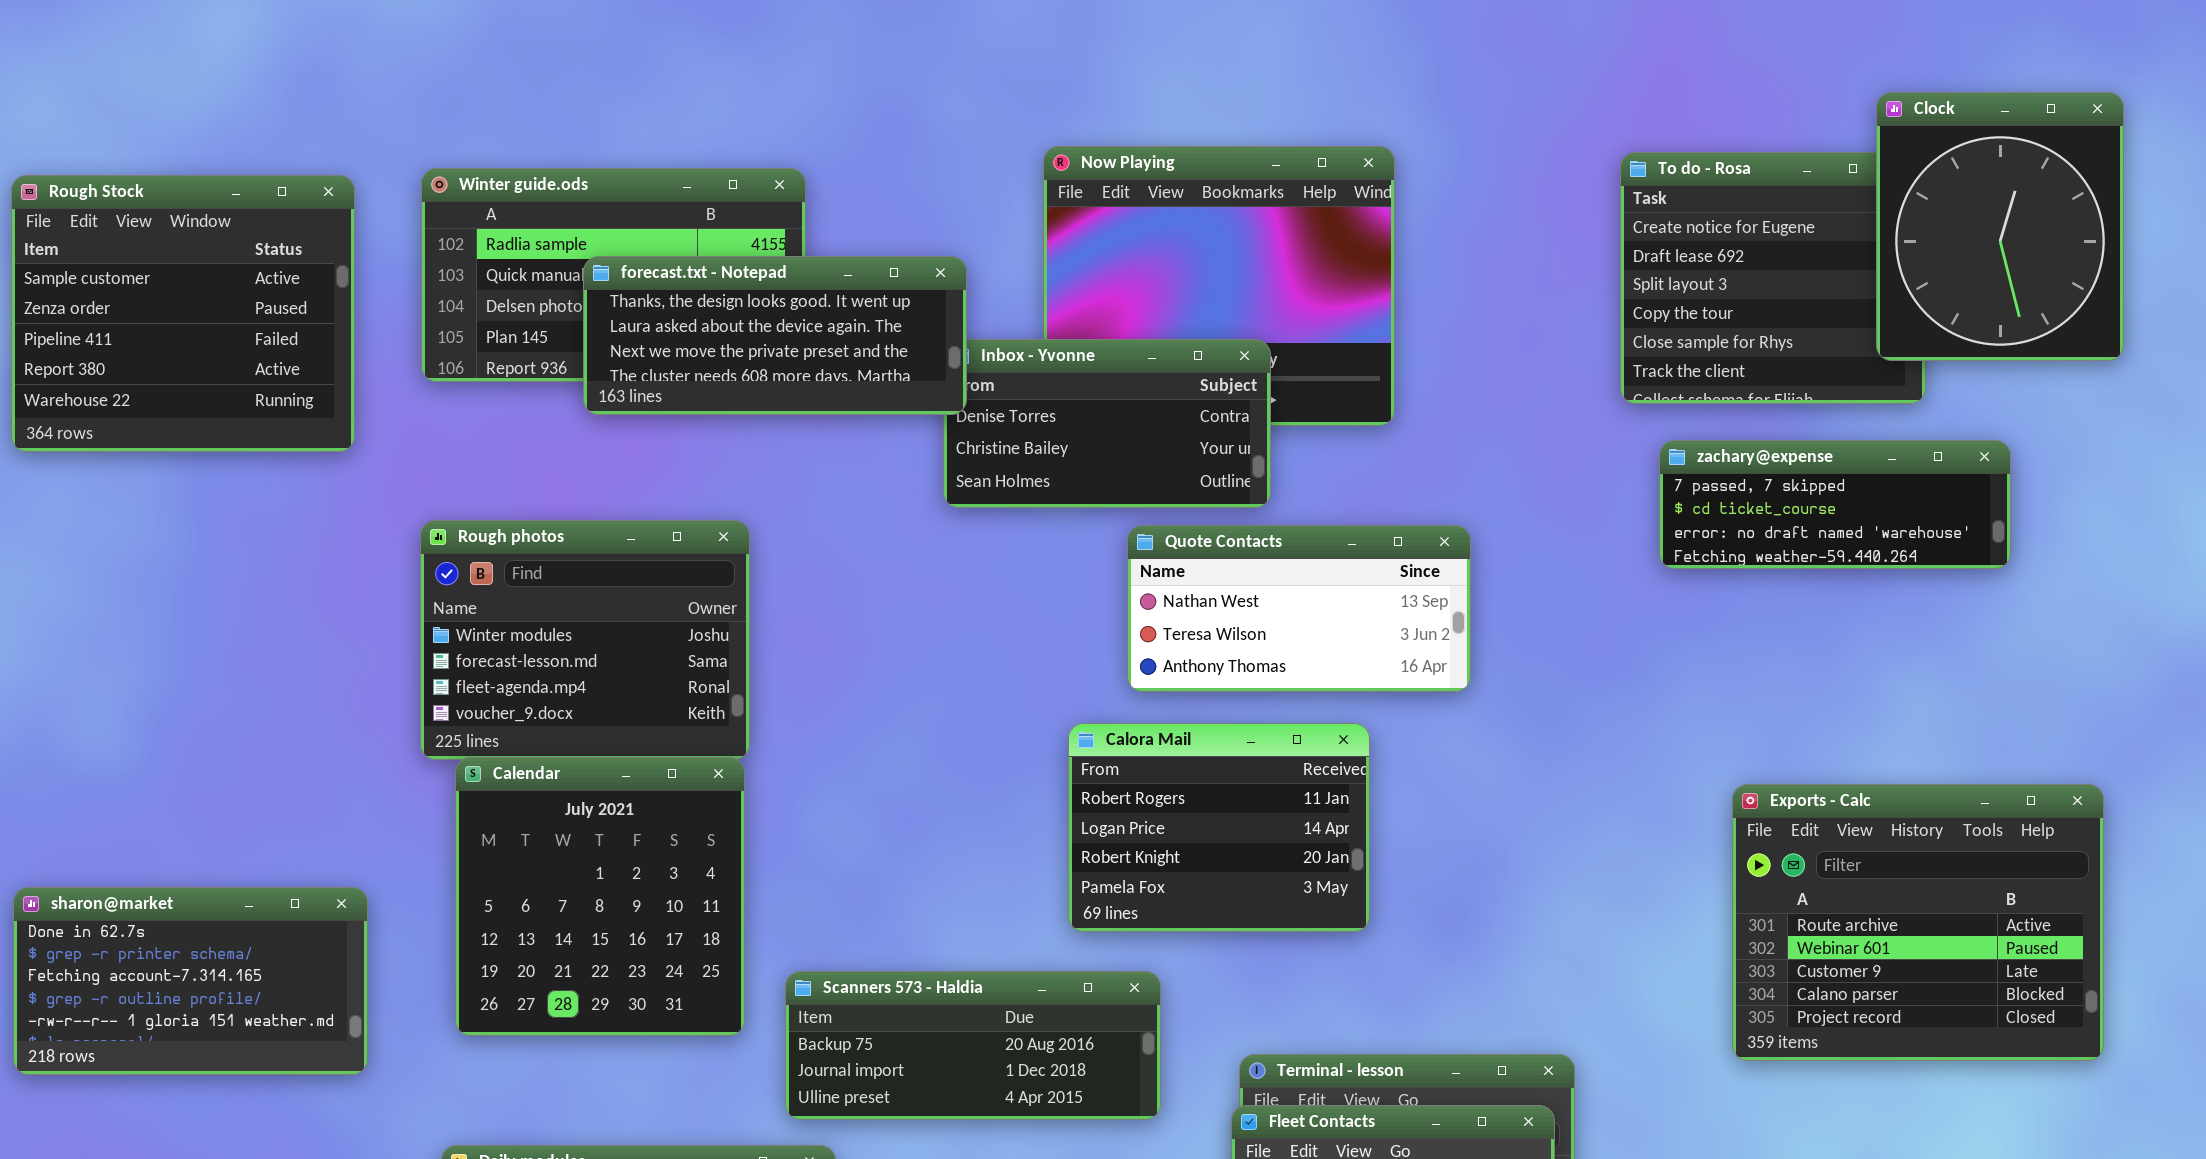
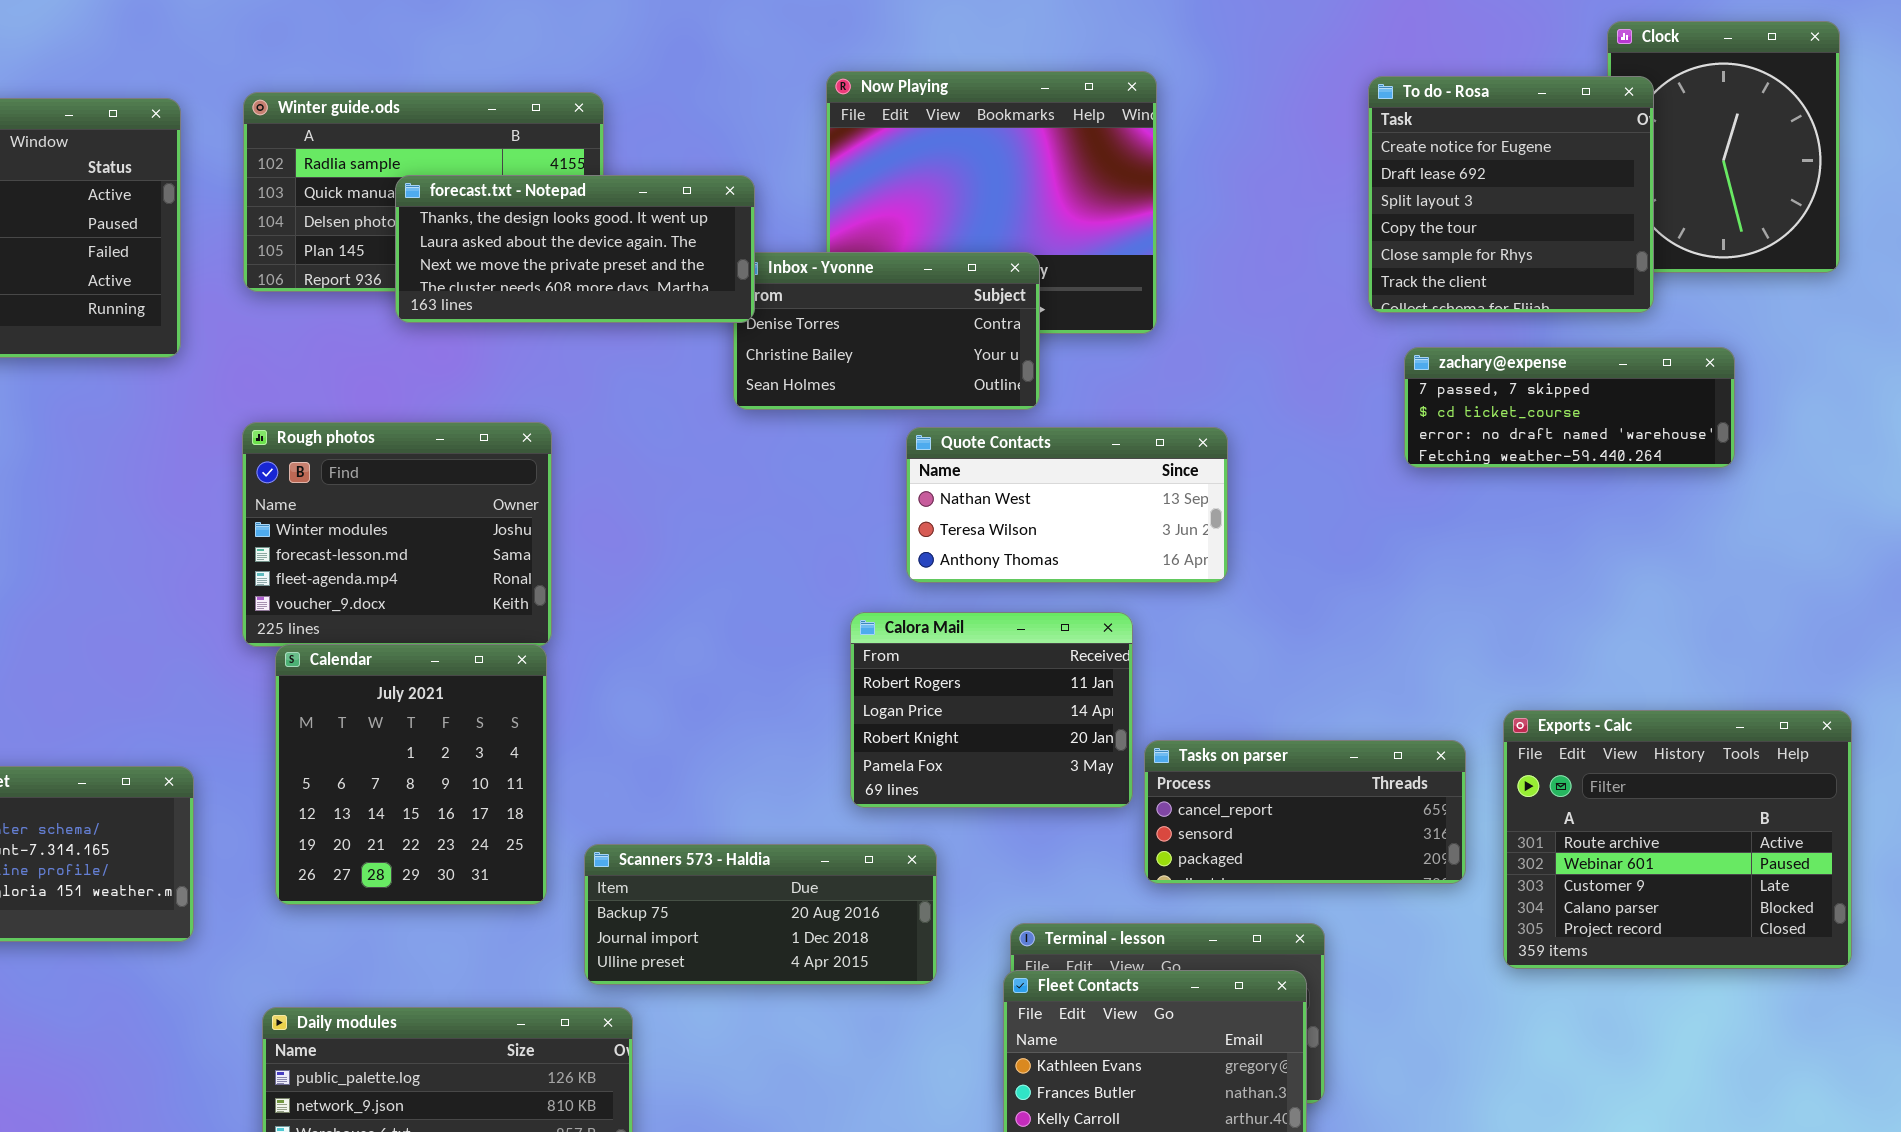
To do - Rosa: [1620,152,1926,404] -> [1368,76,1654,313], raised
Exports - Calc: [1732,784,2104,1061] -> [1503,710,1852,969], moved
Tasks on parser: none -> [1144,740,1466,884], opened

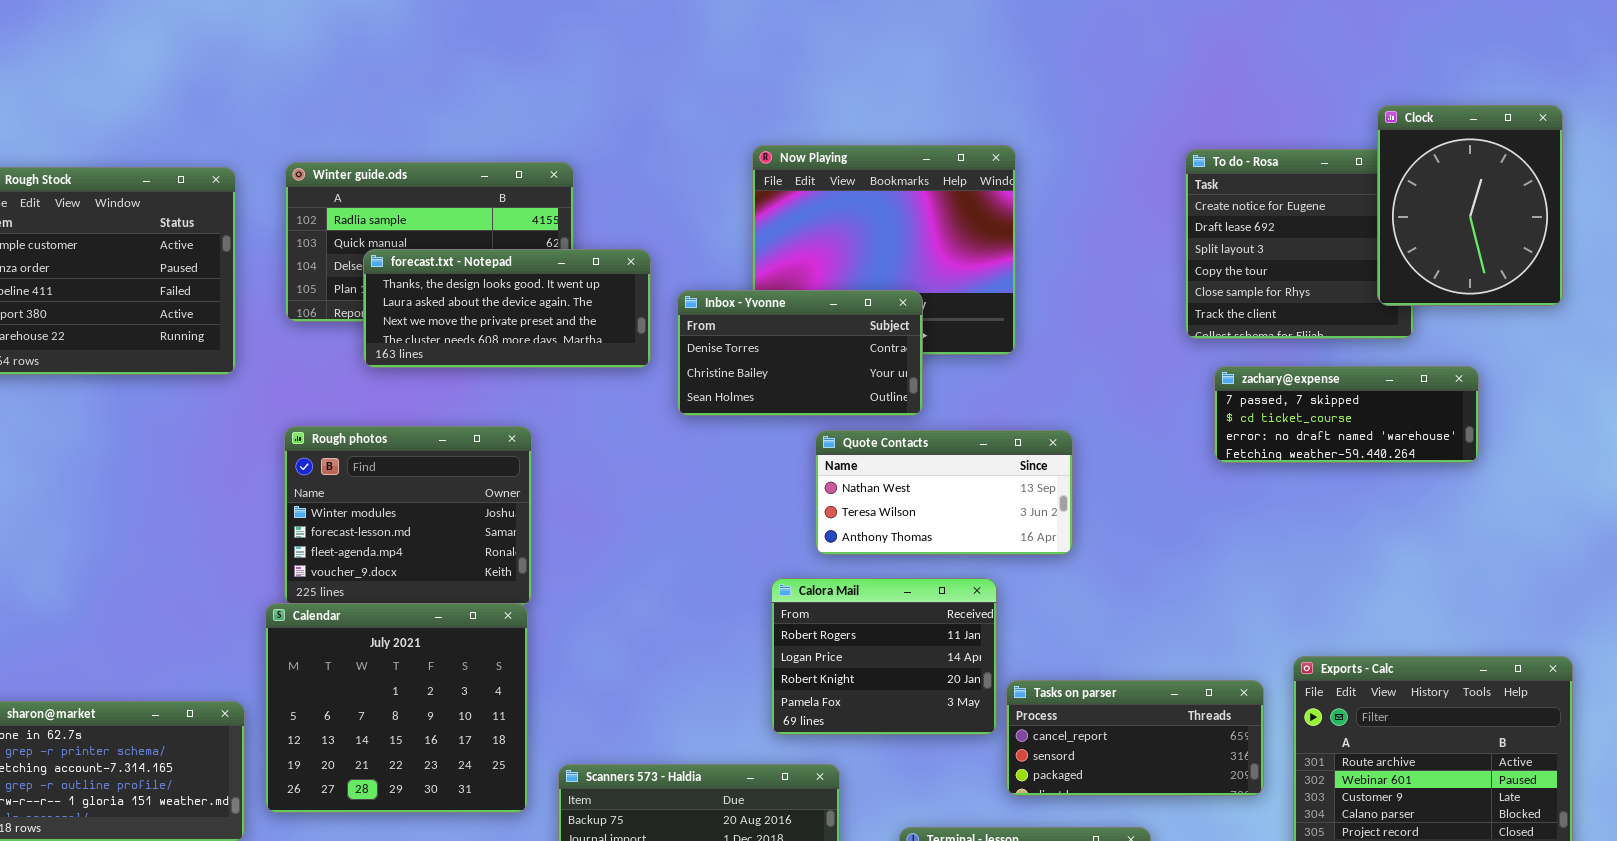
Clock: [1607,21,1840,273] -> [1377,105,1563,306], raised
forecast.txt - Notepad: [395,175,755,323] -> [363,249,651,368], moved
Calendar: [275,644,547,905] -> [265,603,528,813], resized

